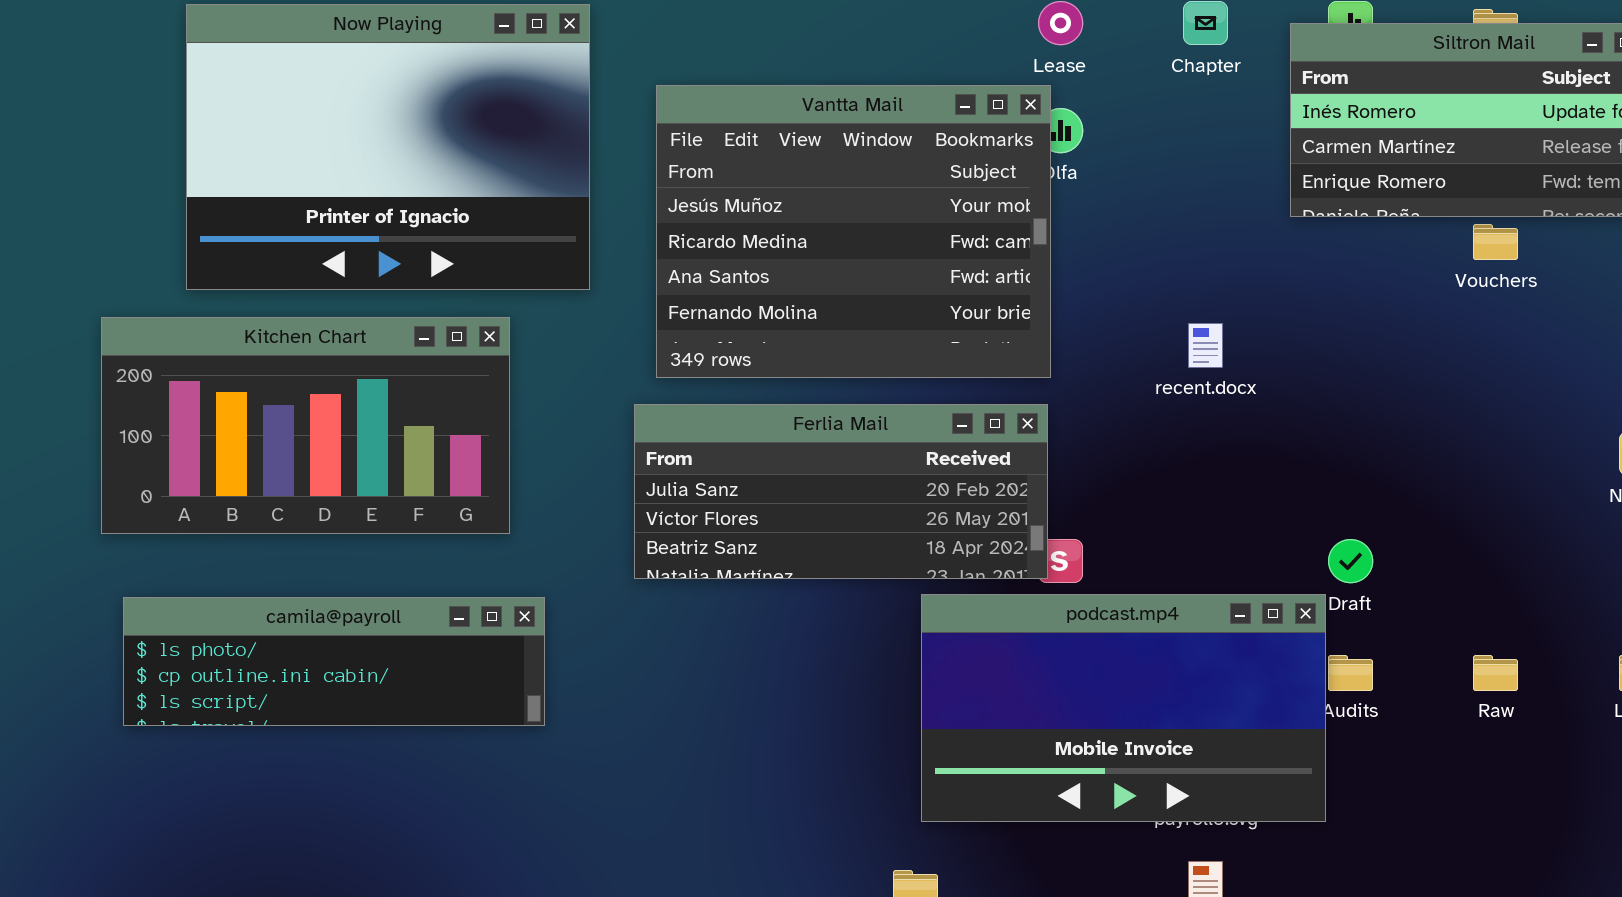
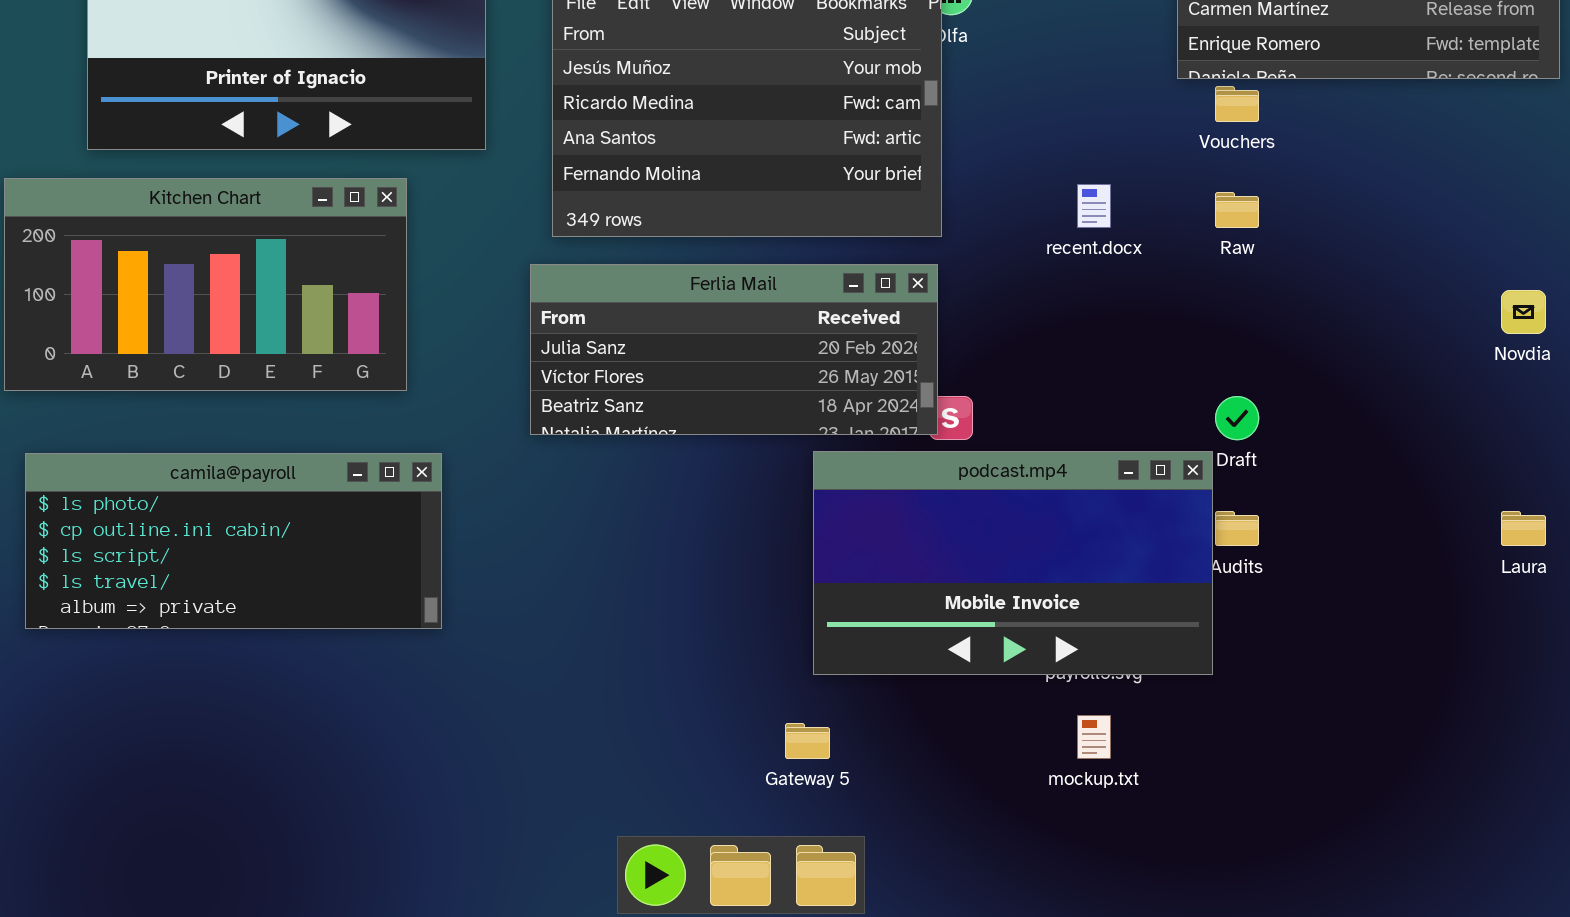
Vouchers: [1473,224,1518,260] -> [1215,86,1259,122], moved
camila@payroll: [123,597,545,726] -> [25,453,442,629], resized
Raw: [1473,655,1518,691] -> [1215,192,1259,228], moved

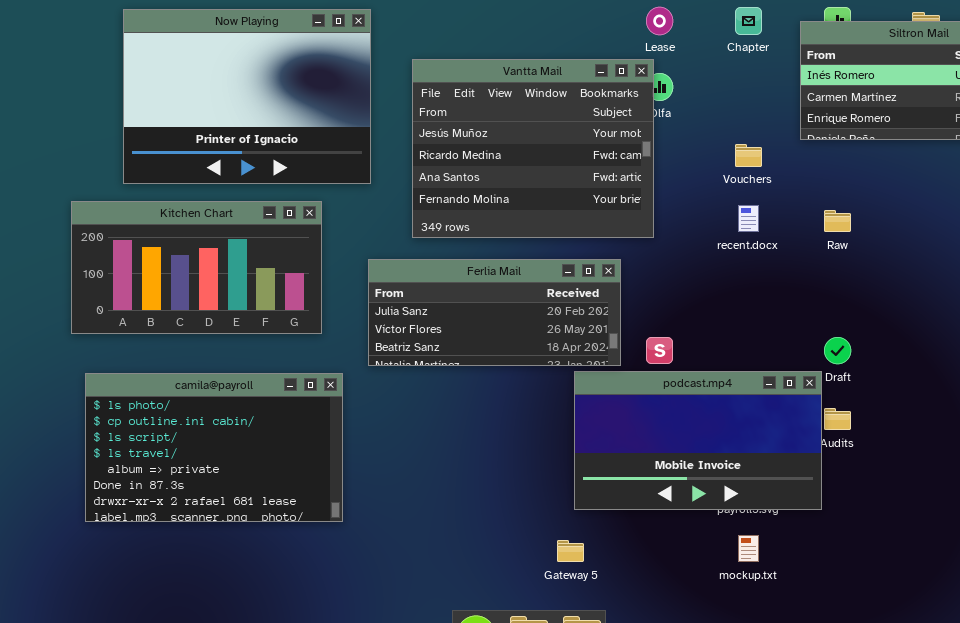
Vouchers: [1215,86,1259,122] -> [735,144,762,167], moved
Ferlia Mail: [530,264,938,435] -> [368,259,621,366], moved
camila@payroll: [25,453,442,629] -> [85,373,343,522], resized

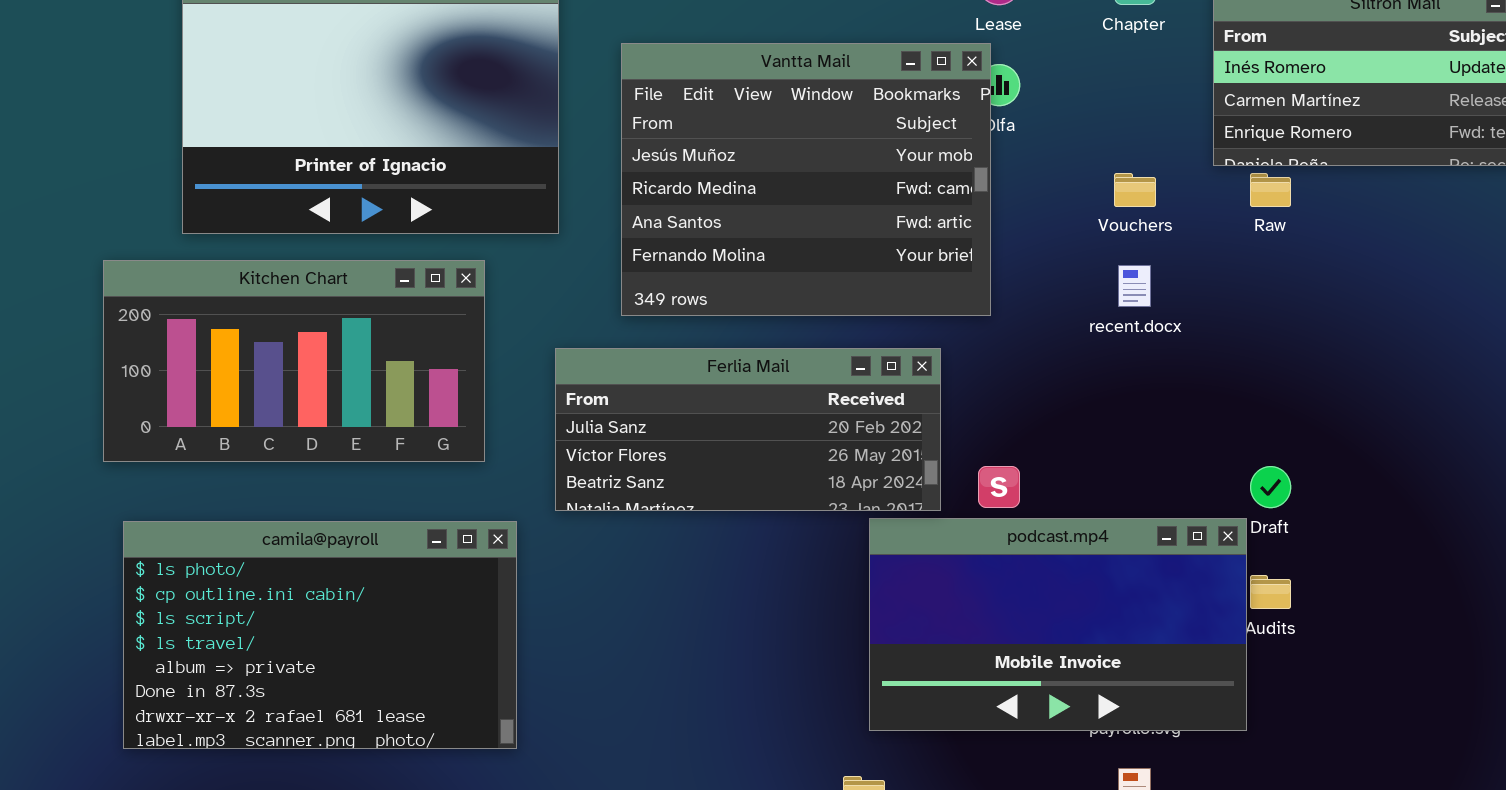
Raw: [824,210,851,232] -> [1250,173,1291,207], moved

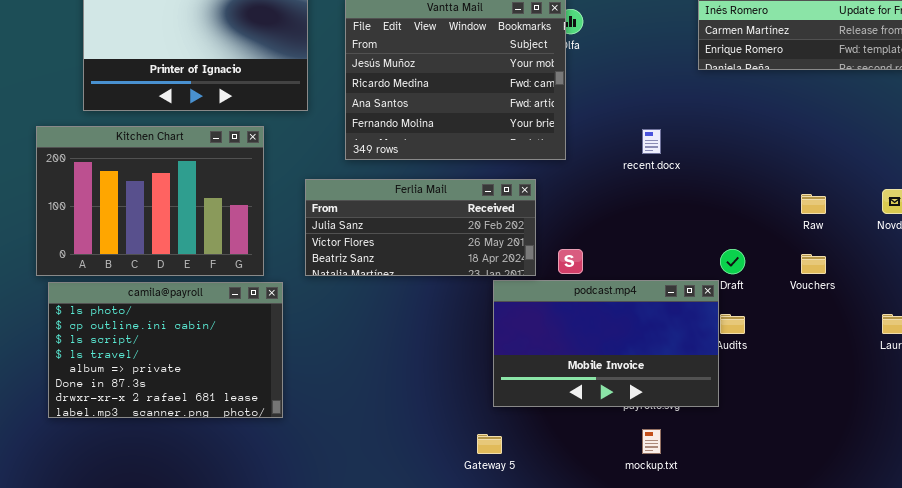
Vouchers: [1114,173,1156,207] -> [801,254,826,274], moved
Raw: [1250,173,1291,207] -> [801,194,826,214], moved
Kitchen Chart: [103,260,485,462] -> [36,126,264,276], resized

